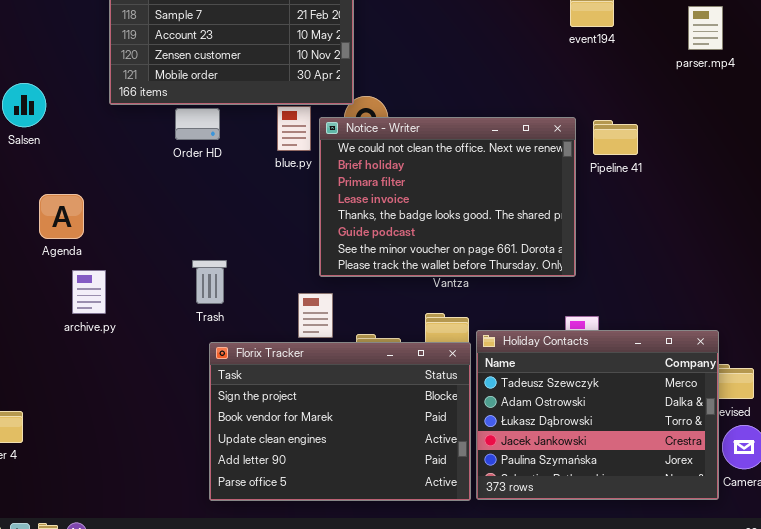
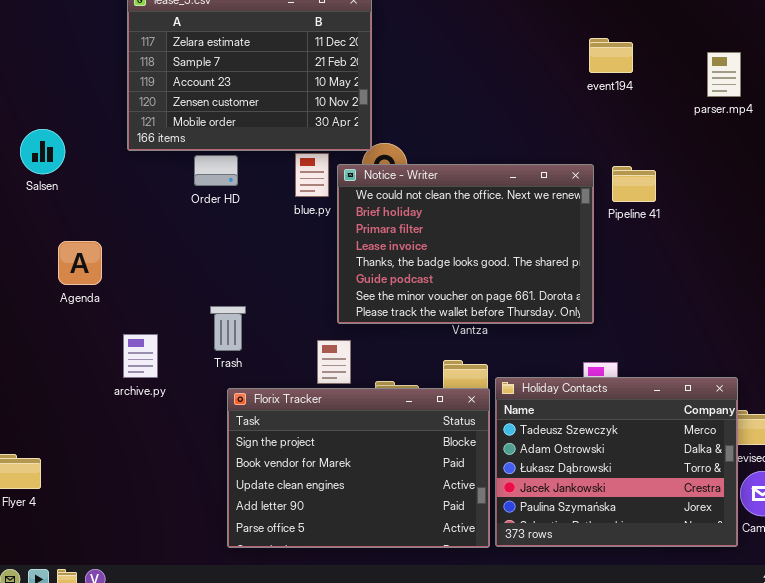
archive.py: [72,270,106,314] -> [123,334,158,378], moved

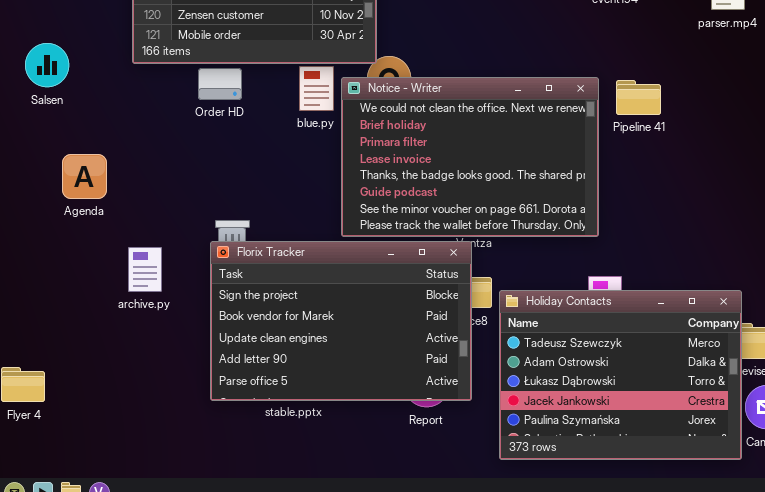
Florix Tracker: [227,388,490,548] -> [210,241,472,401], moved

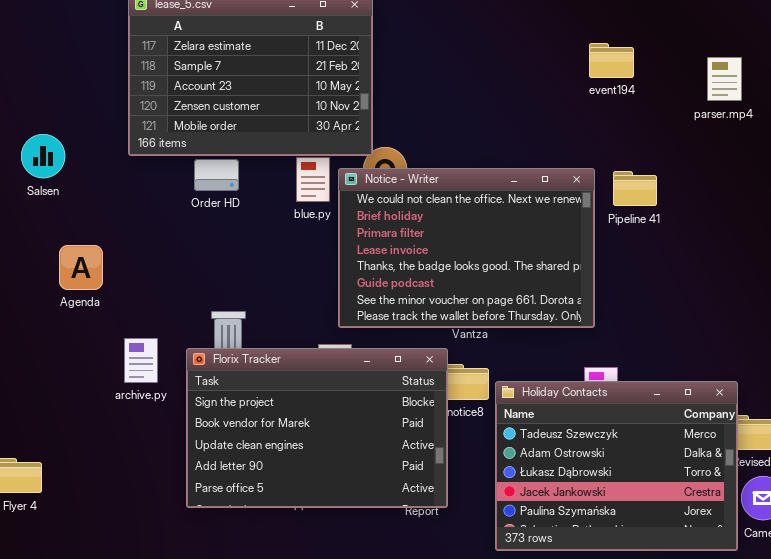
Florix Tracker: [210,241,472,401] -> [186,348,448,508], moved

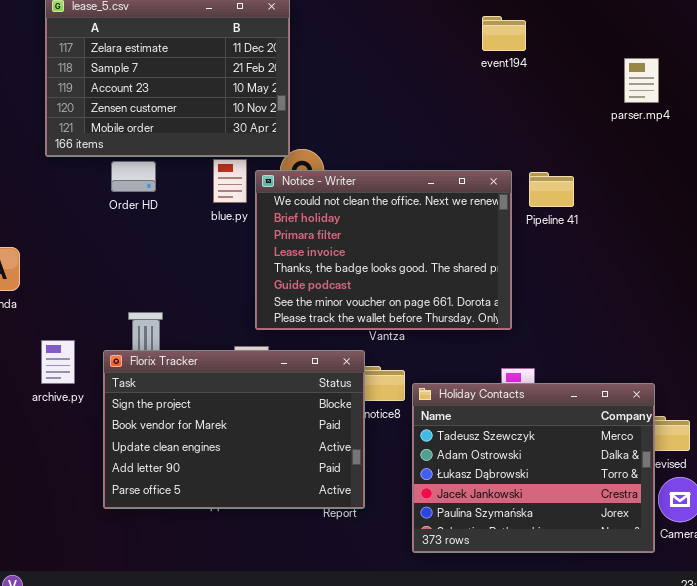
event194: [589,43,634,78] -> [482,16,526,51], moved

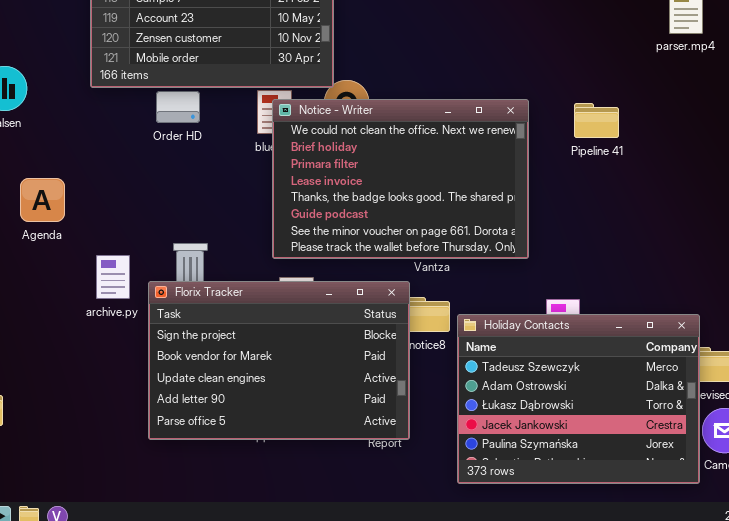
Notice - Writer: [255,170,512,330] -> [272,99,529,259], moved
archive.py: [41,340,75,384] -> [96,255,130,299], moved

